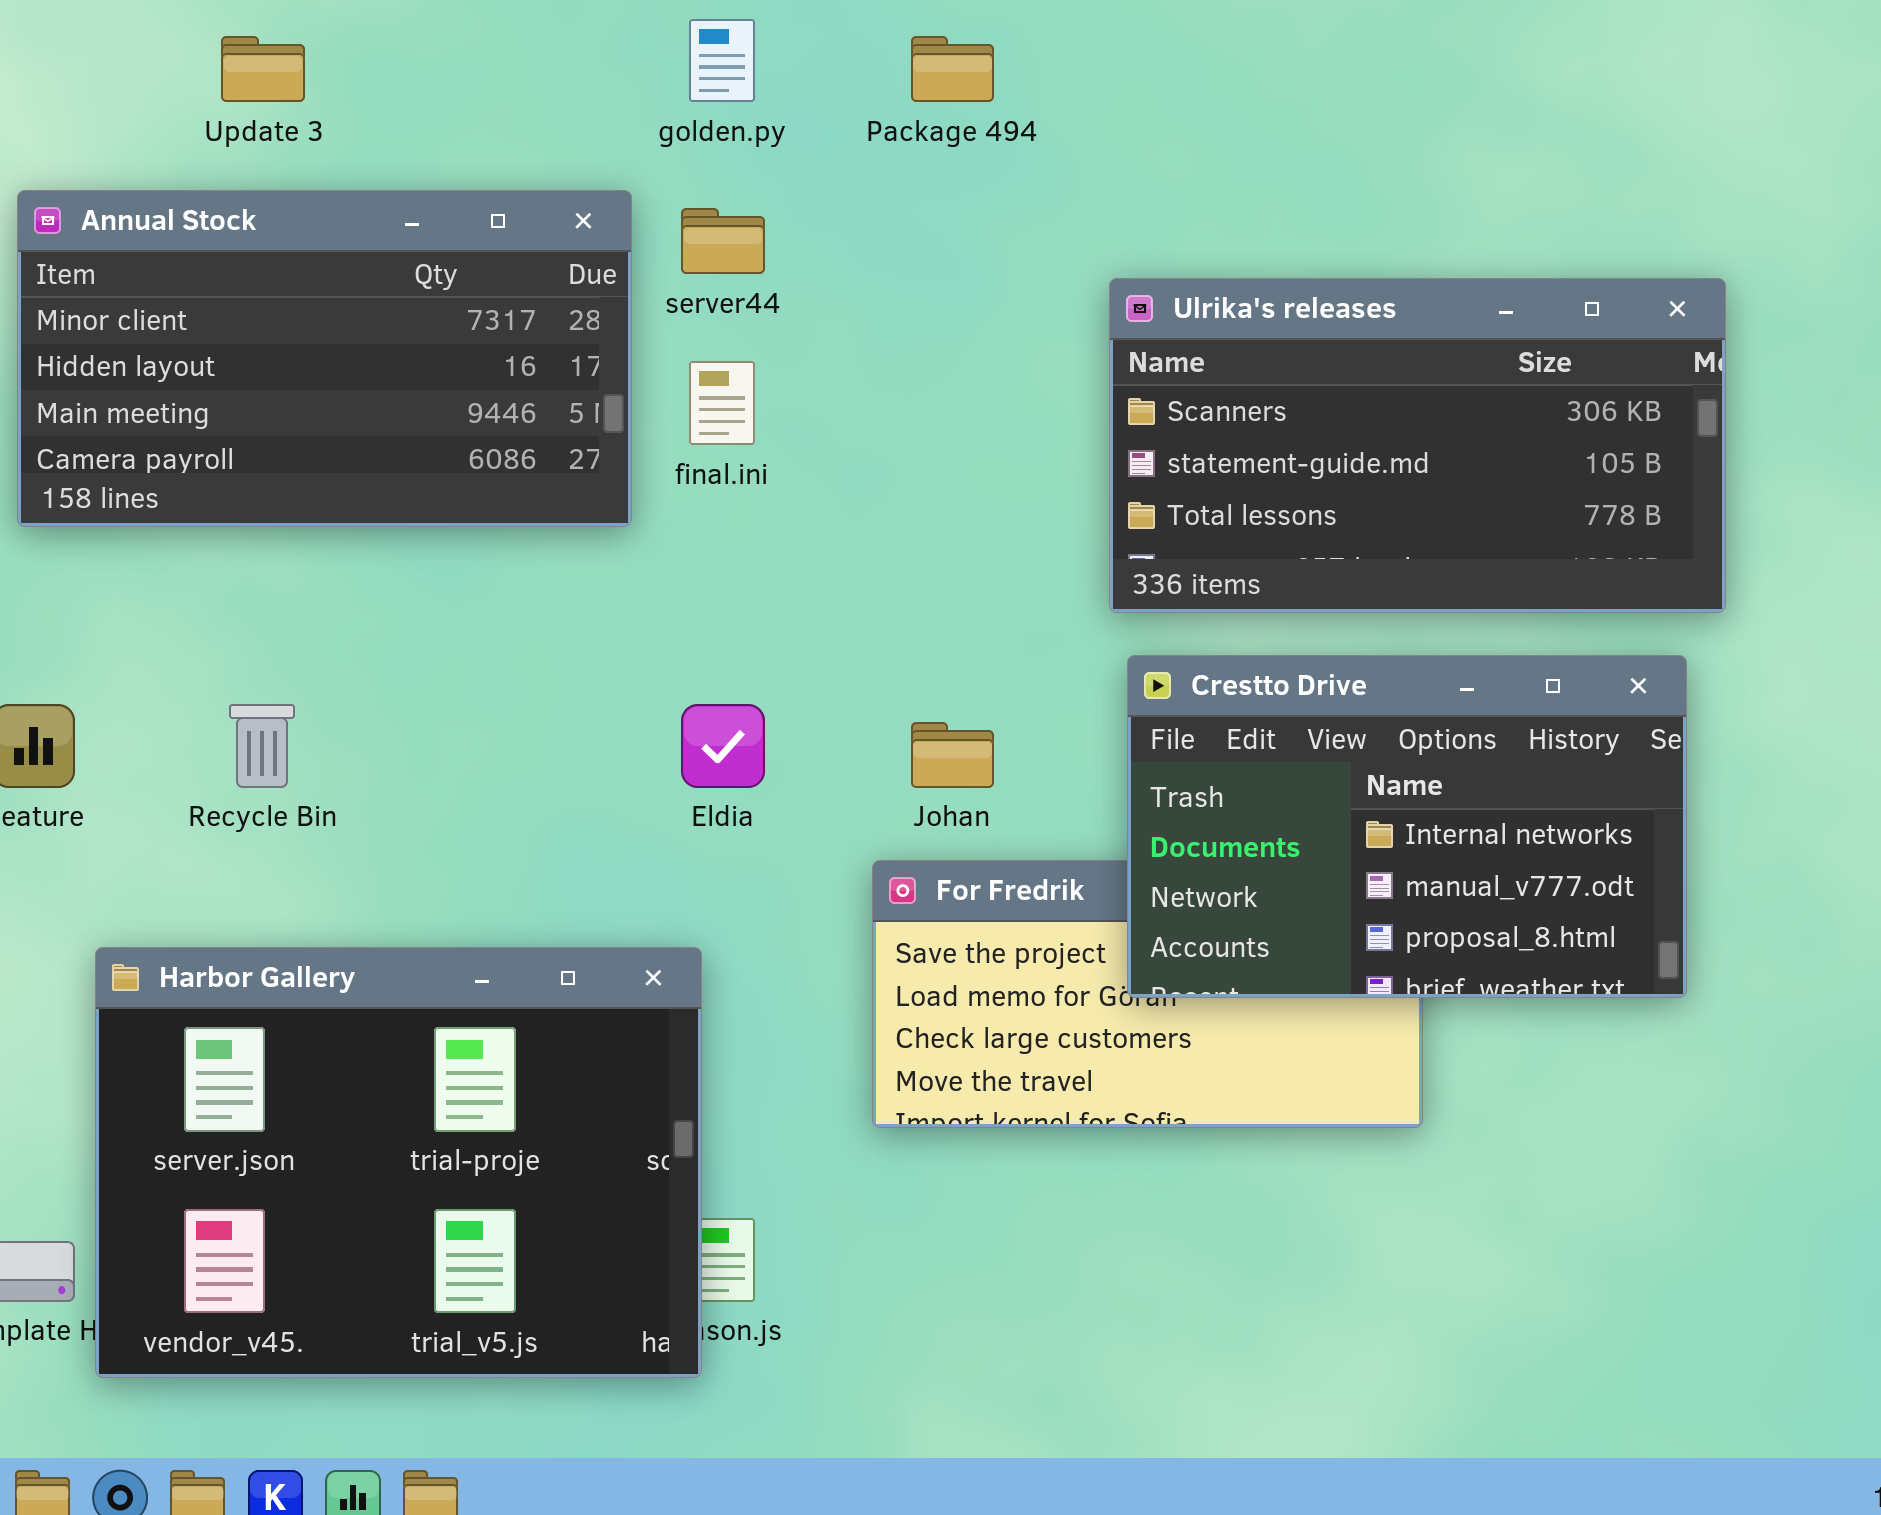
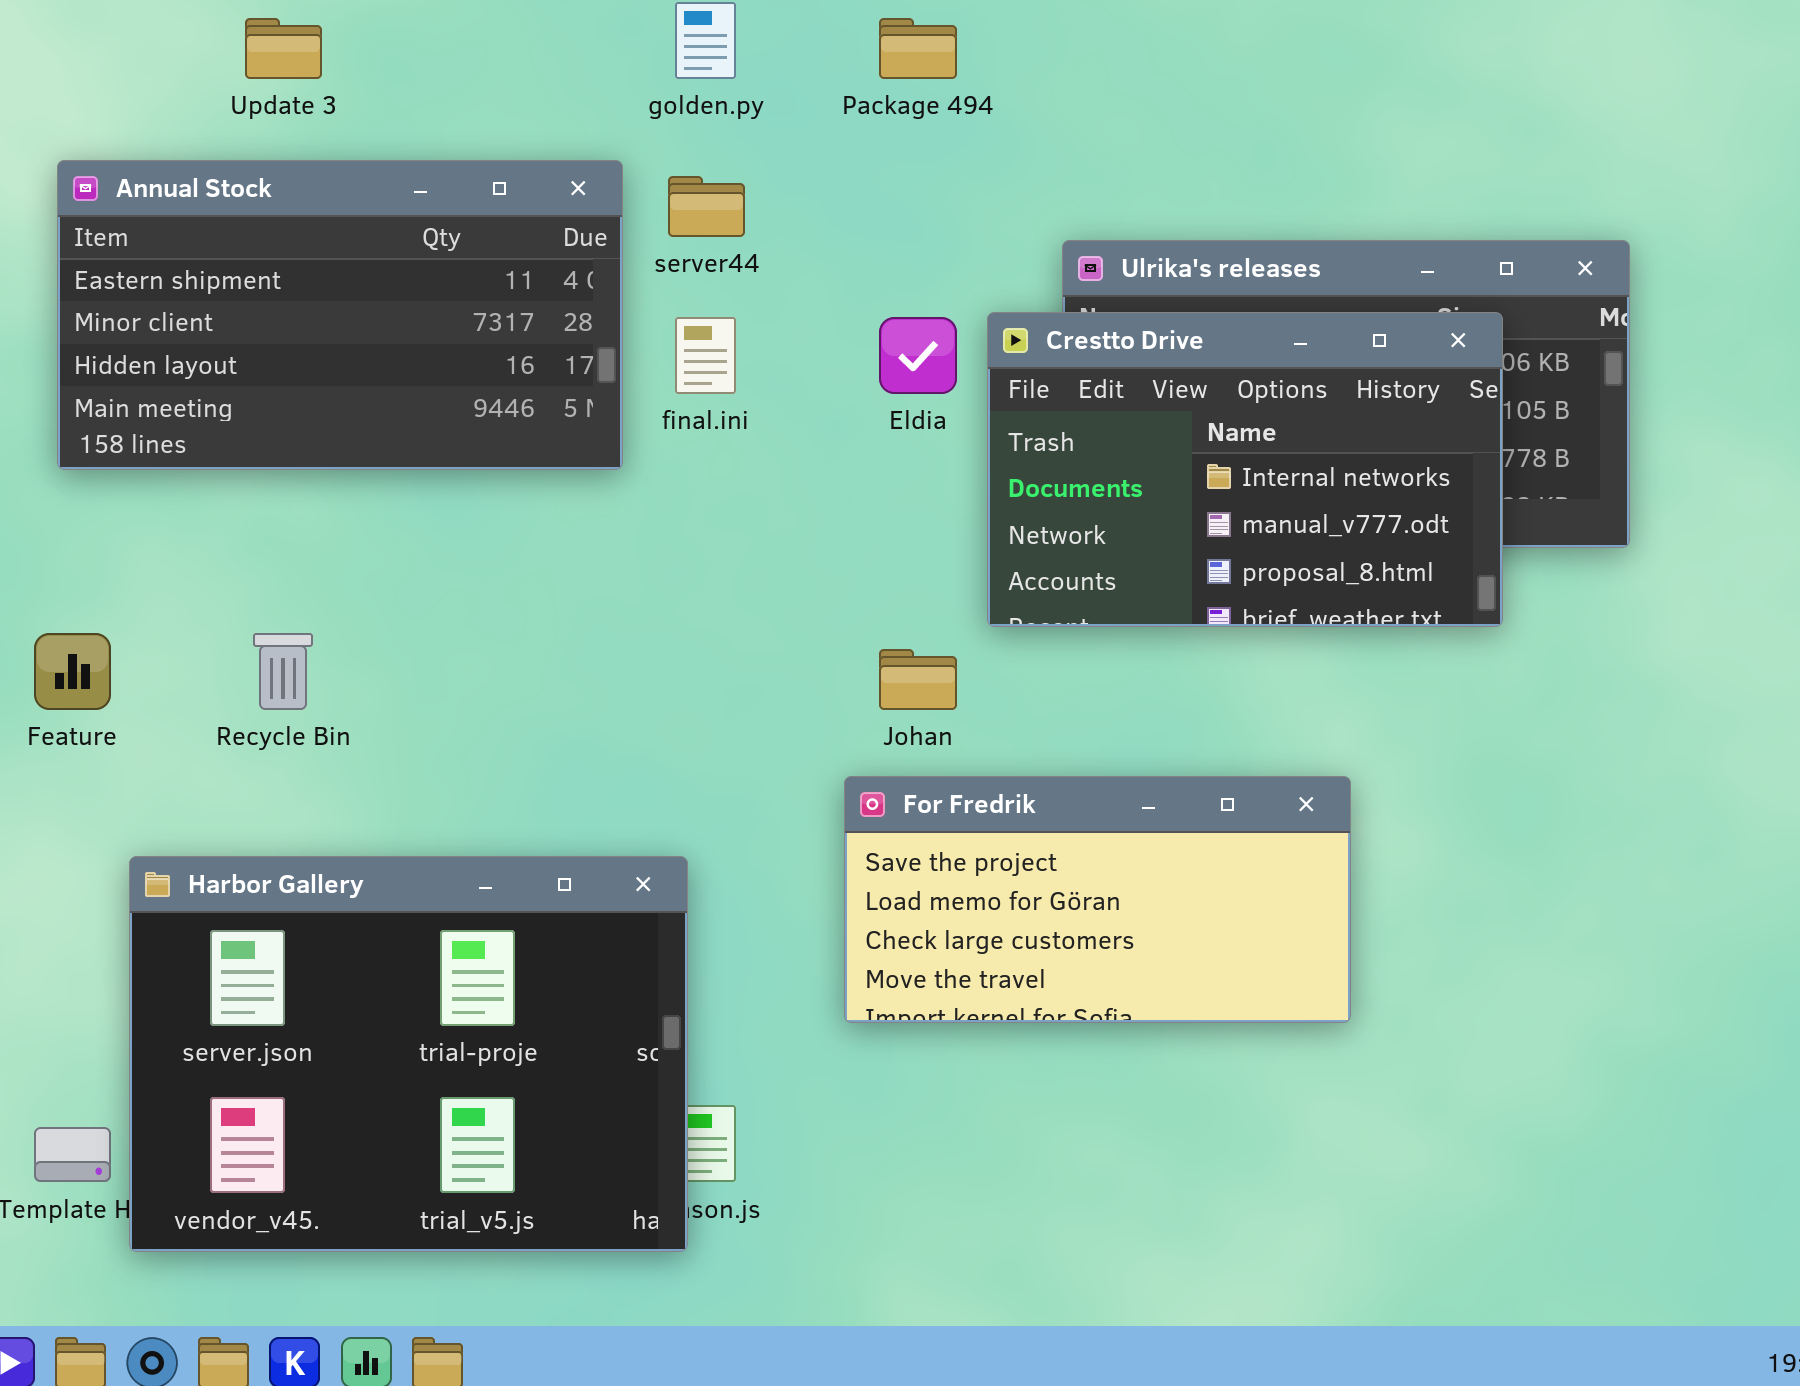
Annual Stock: [17,190,632,527] -> [57,160,623,470], scrolled up 1 row
Crestto Drive: [1127,655,1687,998] -> [987,312,1503,627], moved
Eldia: [681,704,765,788] -> [879,317,957,394], moved

